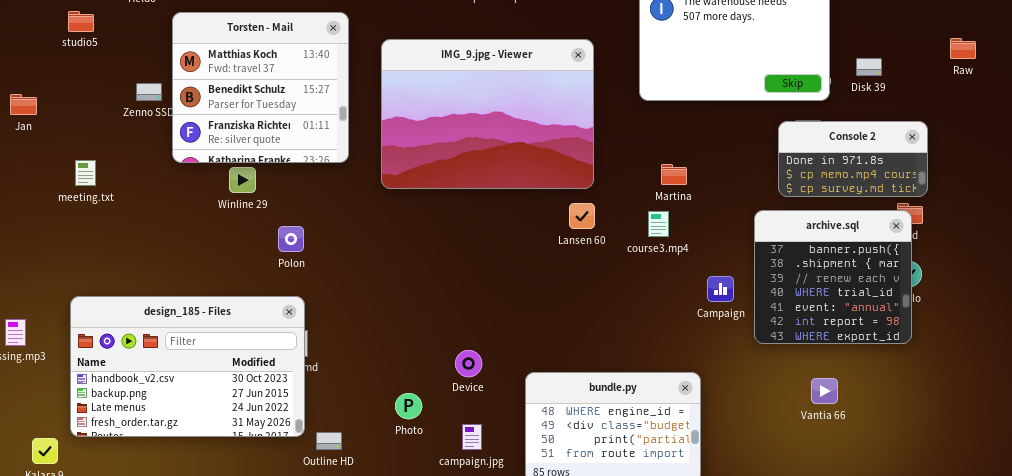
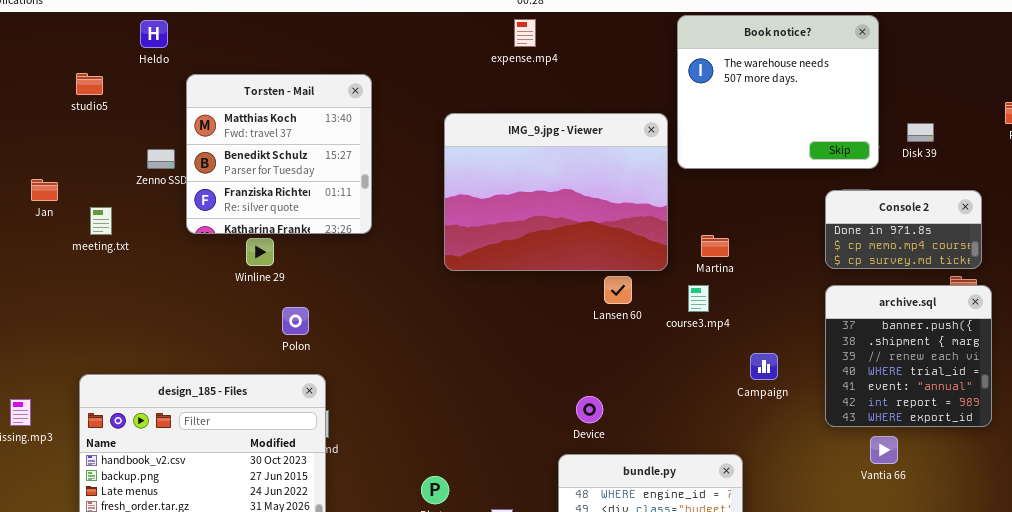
IMG_9.jpg - Viewer: [381,39,594,189] -> [444,113,668,271], moved
Jan: [10,94,37,115] -> [31,179,58,201], moved
meeting.txt: [75,160,96,186] -> [90,207,112,235], moved
archive.sql: [754,210,912,344] -> [825,285,992,427], moved
Polon: [278,226,304,252] -> [282,307,309,335], moved
Device: [455,350,482,377] -> [576,396,603,423], moved
Vantia 66: [811,378,838,404] -> [870,436,898,464], moved

